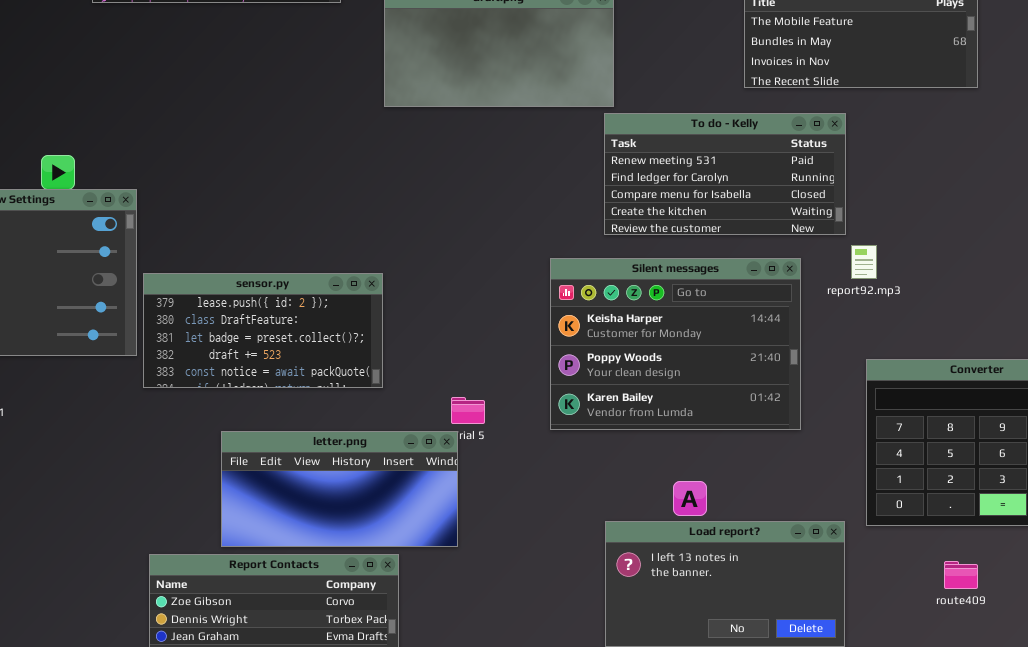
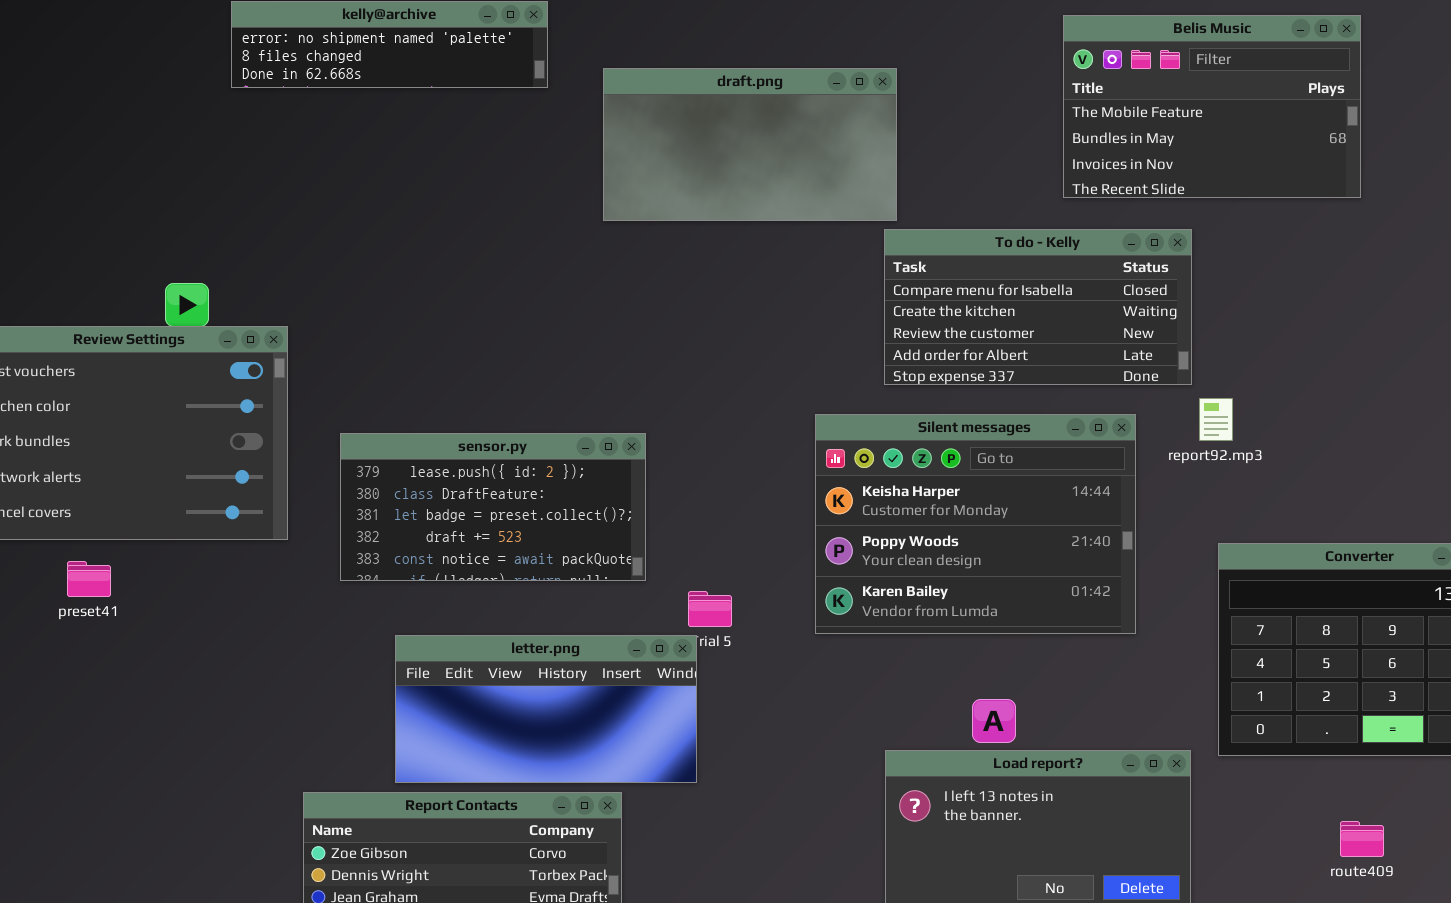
To do - Kelly: [604,113,846,235] -> [884,229,1192,385], scrolled down 2 rows
sensor.py: [143,273,383,388] -> [340,433,646,581], moved
route409: [944,561,978,589] -> [1340,821,1384,857], moved

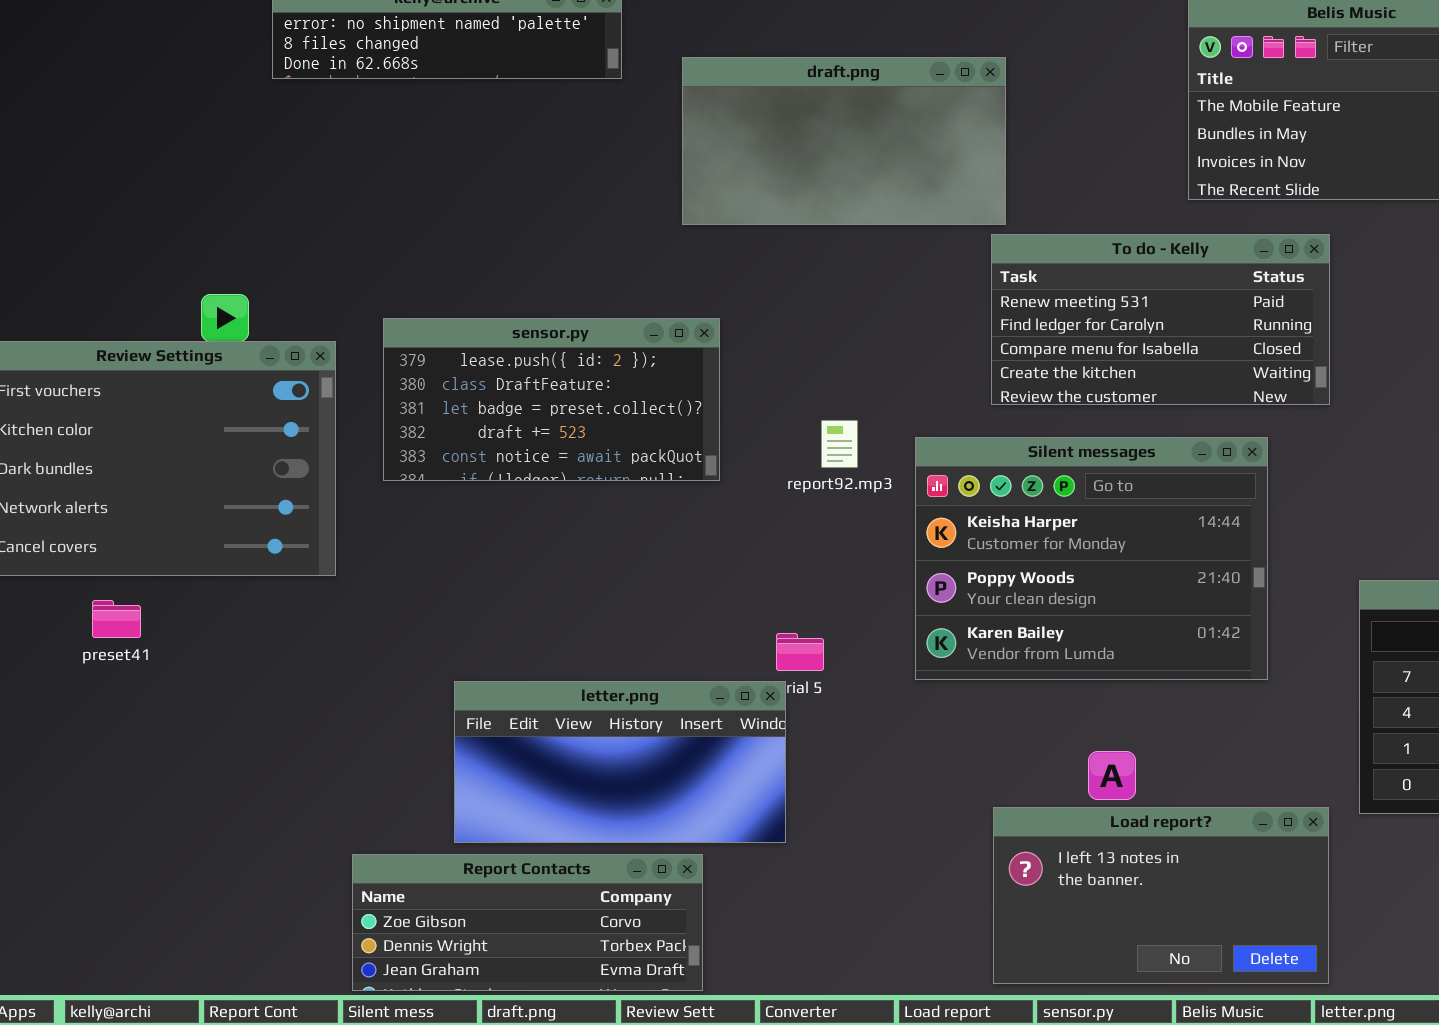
To do - Kelly: [884,229,1192,385] -> [991,234,1330,405], scrolled up 2 rows
report92.mp3: [1199,398,1233,441] -> [821,420,858,468], moved
sensor.py: [340,433,646,581] -> [383,318,720,481], moved

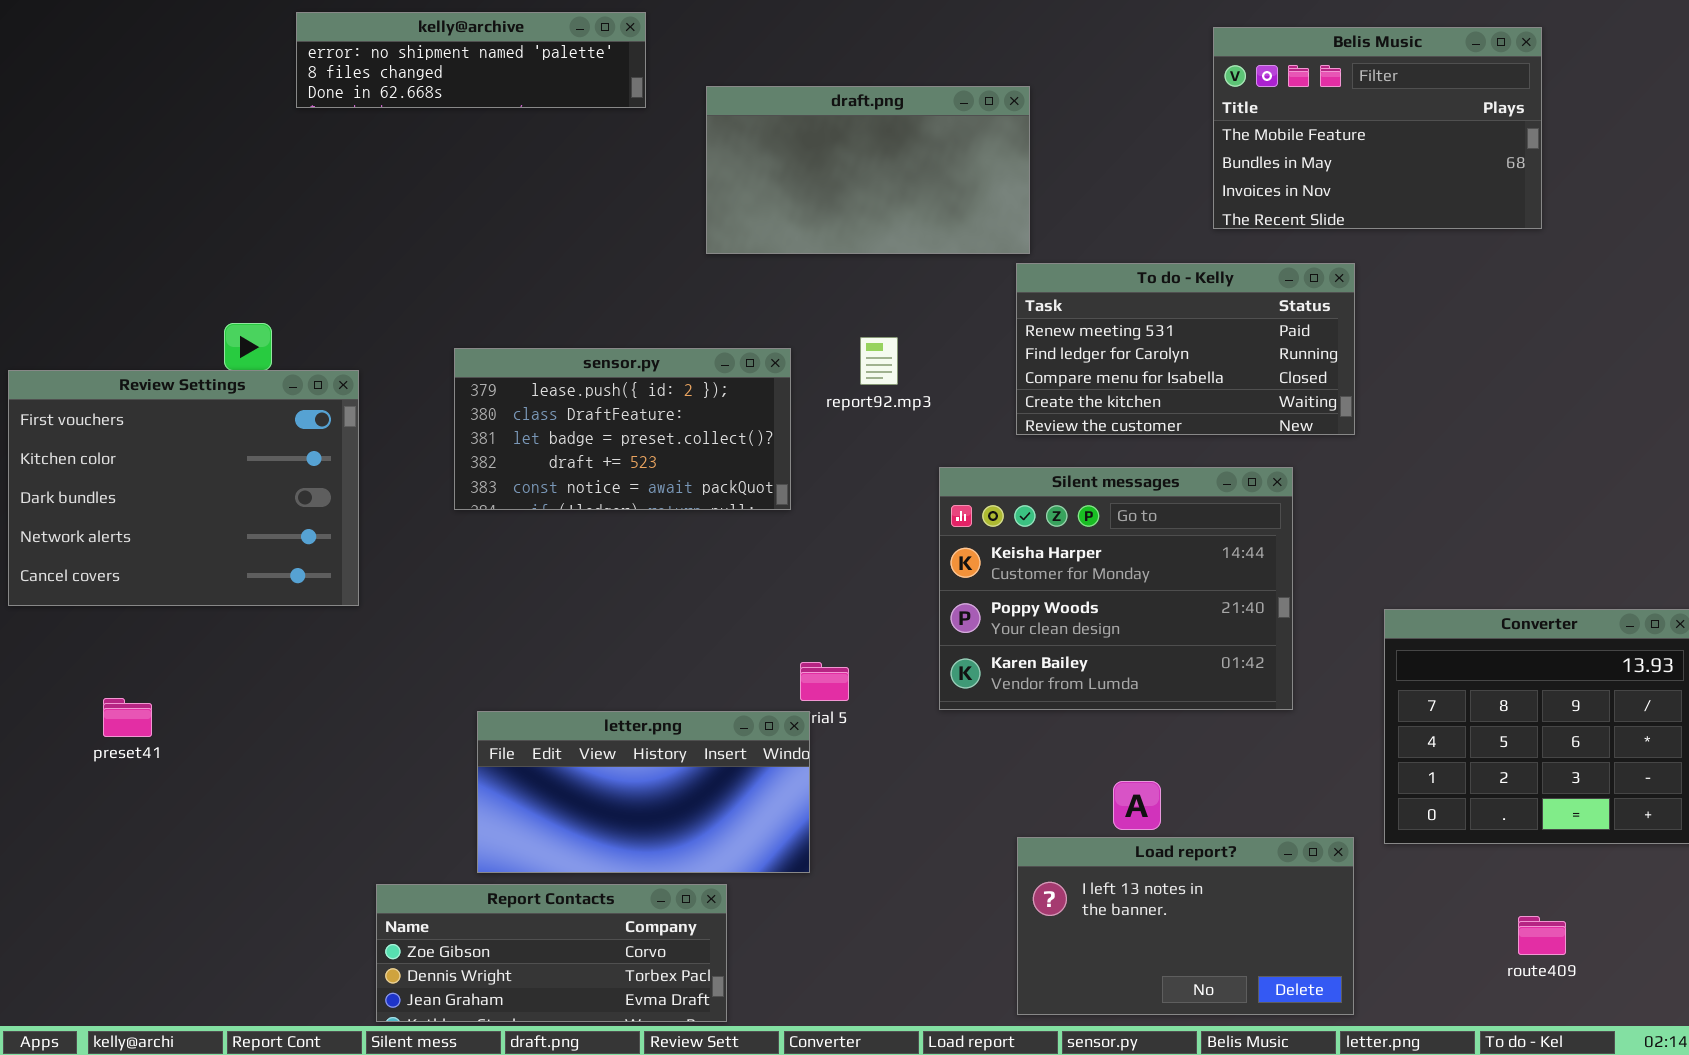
sensor.py: [383,318,720,481] -> [454,348,791,510], moved
report92.mp3: [821,420,858,468] -> [860,337,898,385], moved
preset41: [92,600,141,638] -> [103,698,152,737], moved

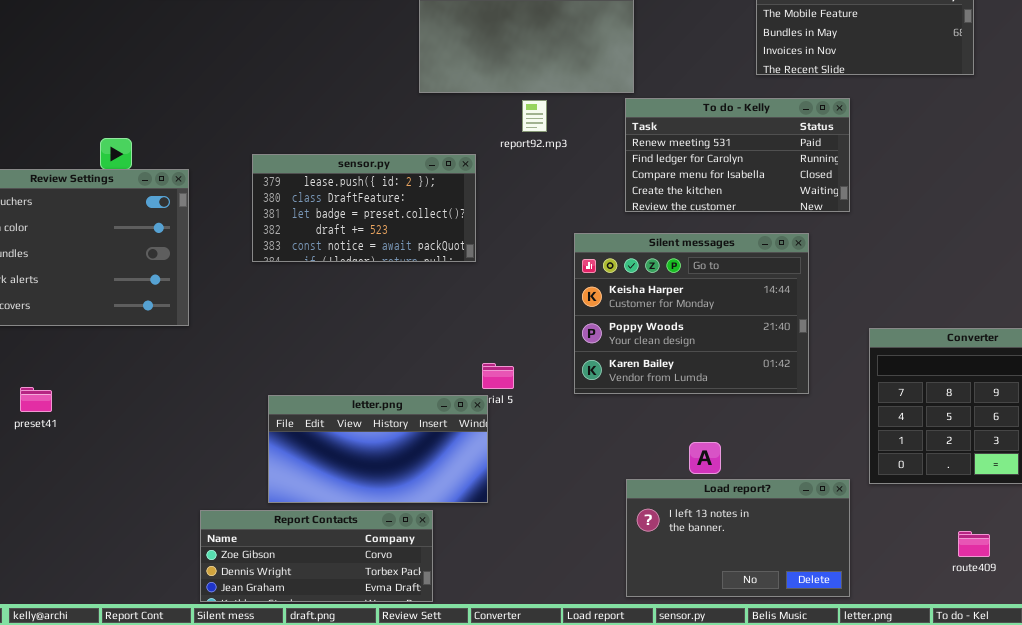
report92.mp3: [860,337,898,385] -> [522,100,547,132], moved

